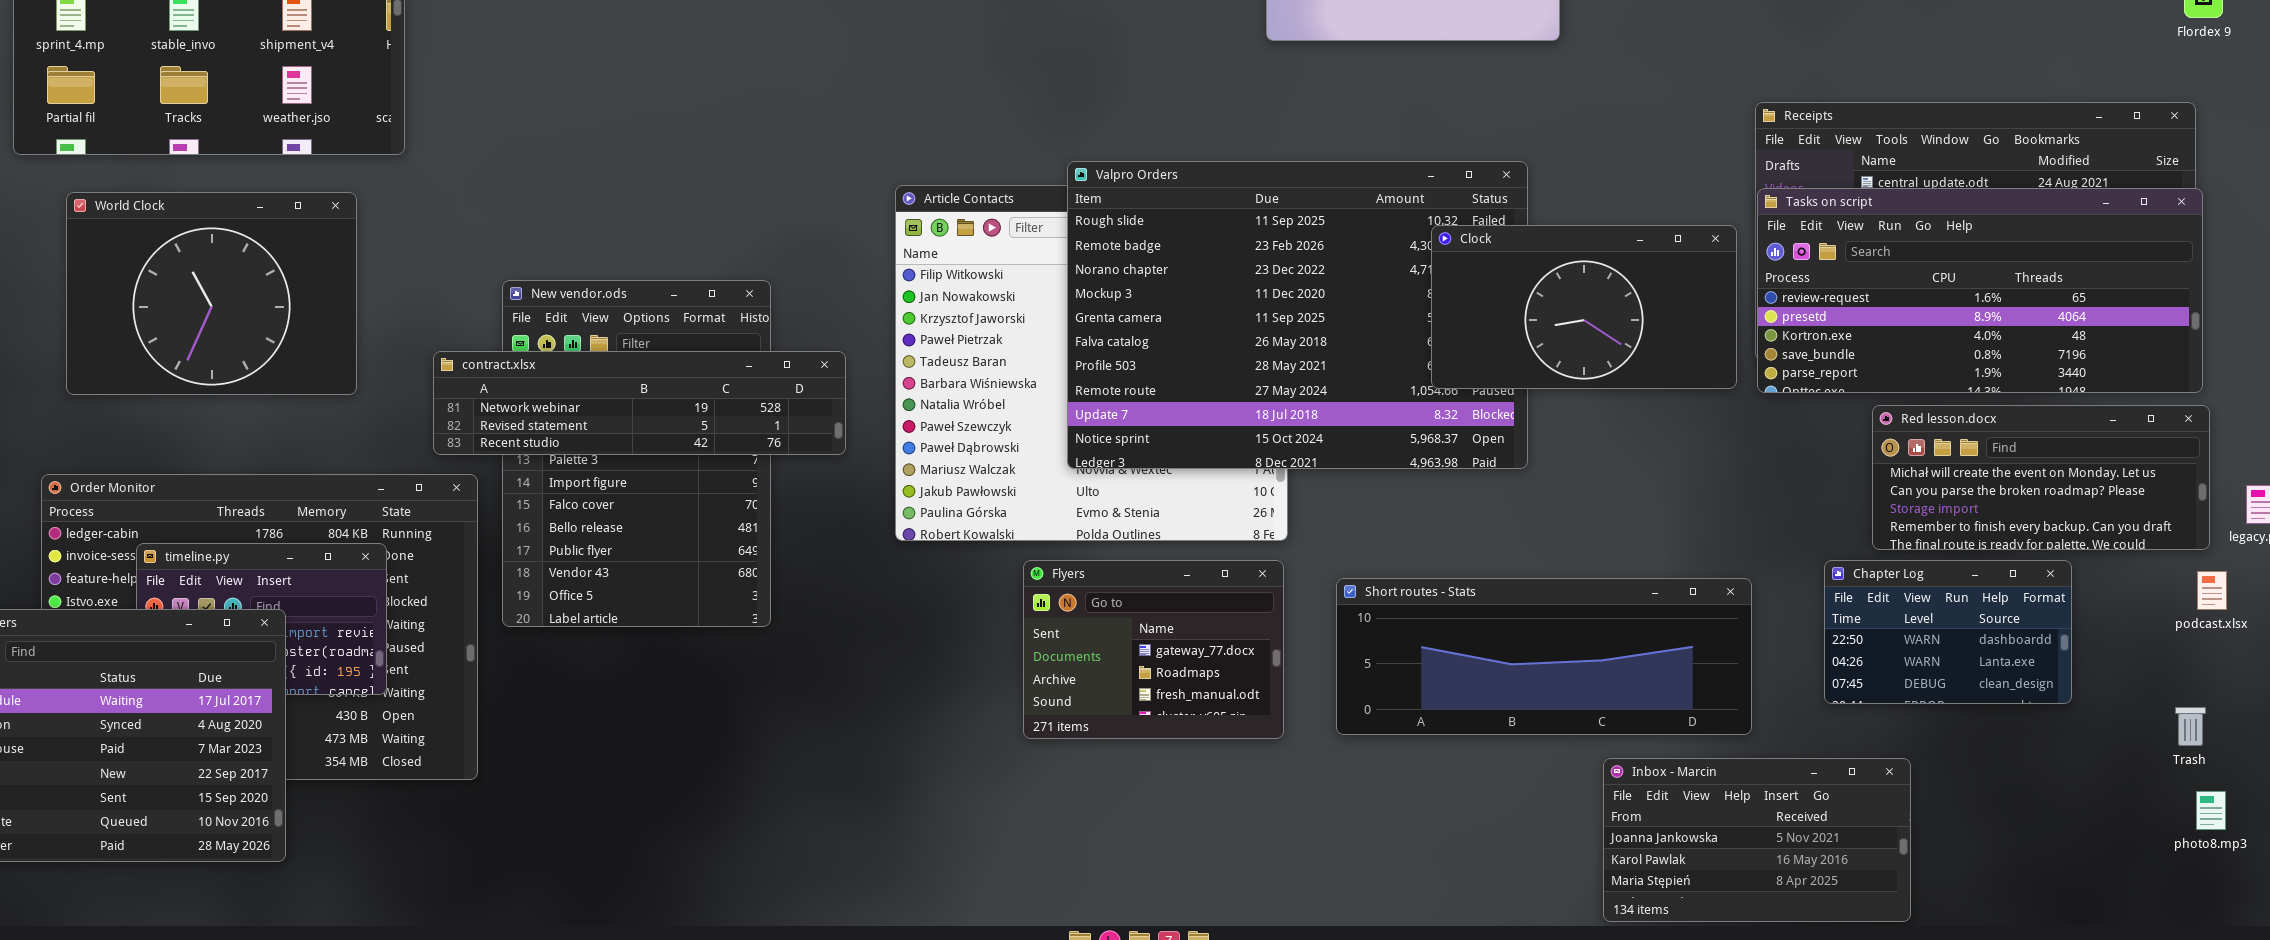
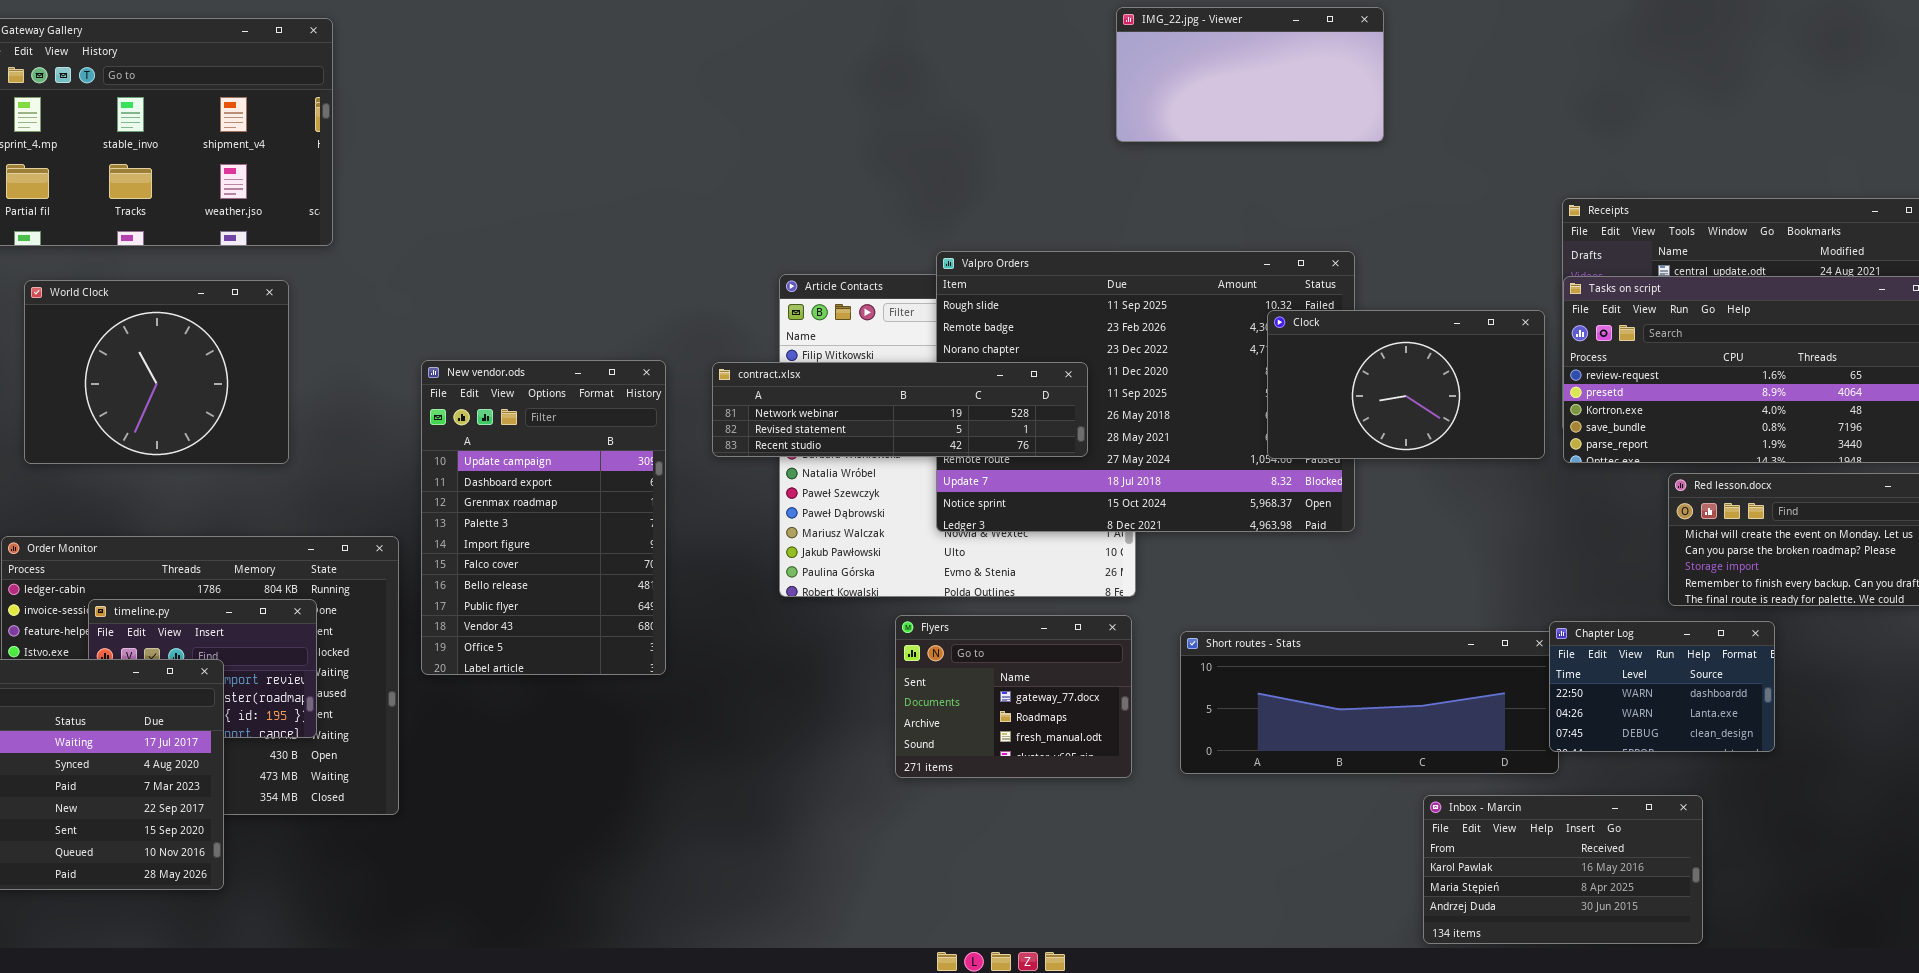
contract.xlsx: [433,351,846,455] -> [712,362,1088,457], moved
Chapter Log: [1824,560,2072,704] -> [1549,621,1775,752], moved
Inbox - Marcin: [1603,758,1911,922] -> [1423,795,1703,944], scrolled down 1 row

